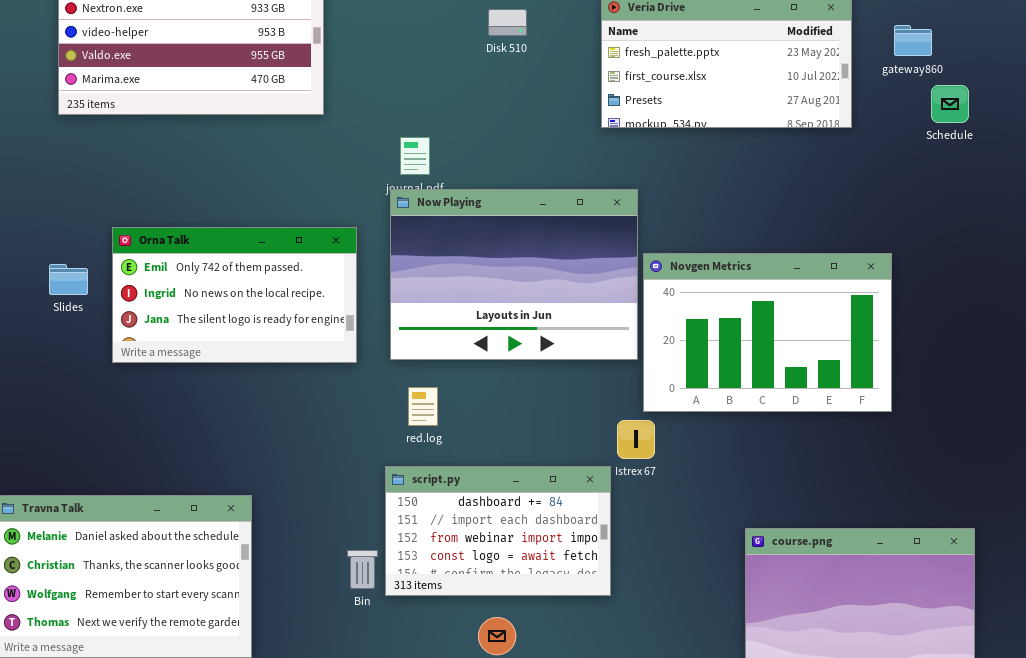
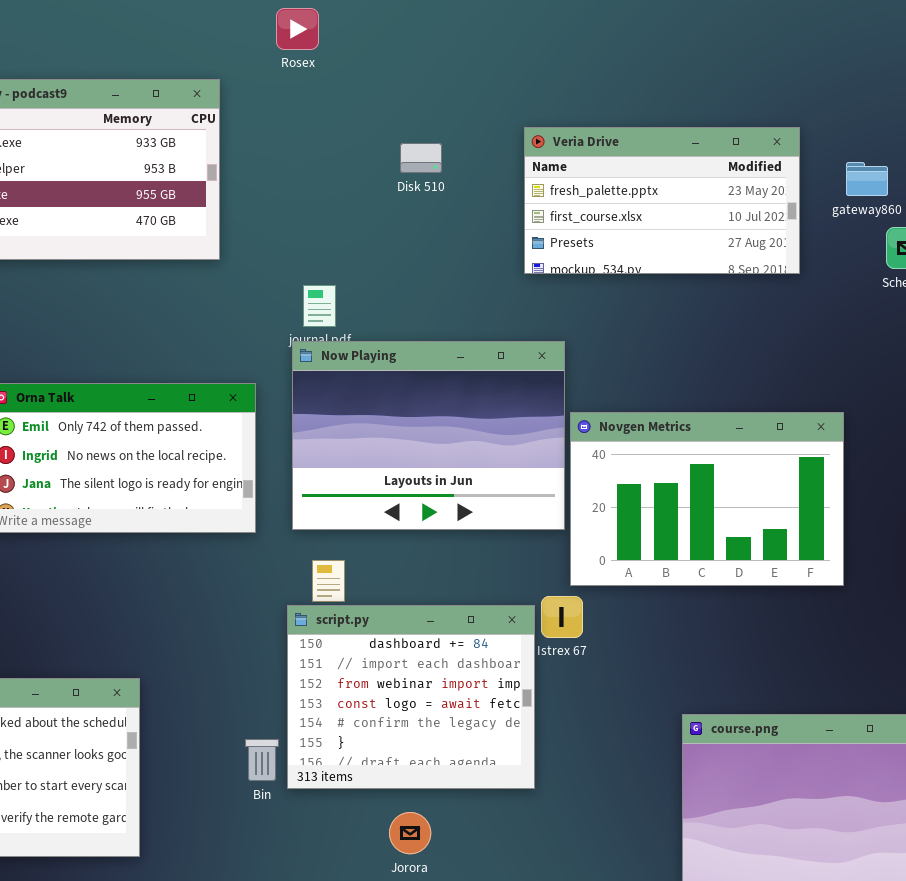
script.py: [385,466,611,596] -> [287,605,535,789], resized

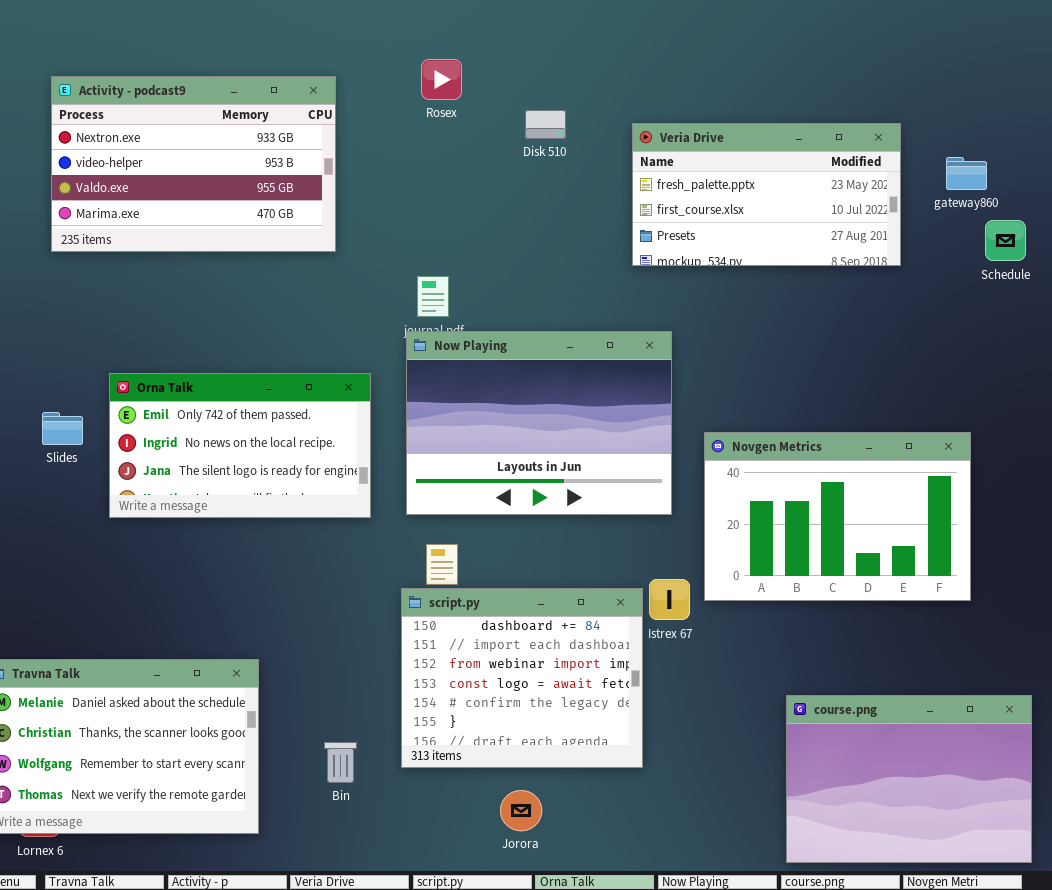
Rosex: [276,8,319,50] -> [421,59,462,100], moved
Disk 510: [400,143,442,173] -> [525,110,566,139], moved
Novgen Metrics: [570,412,844,586] -> [704,432,971,601], moved
Bin: [245,739,279,781] -> [324,742,357,783], moved

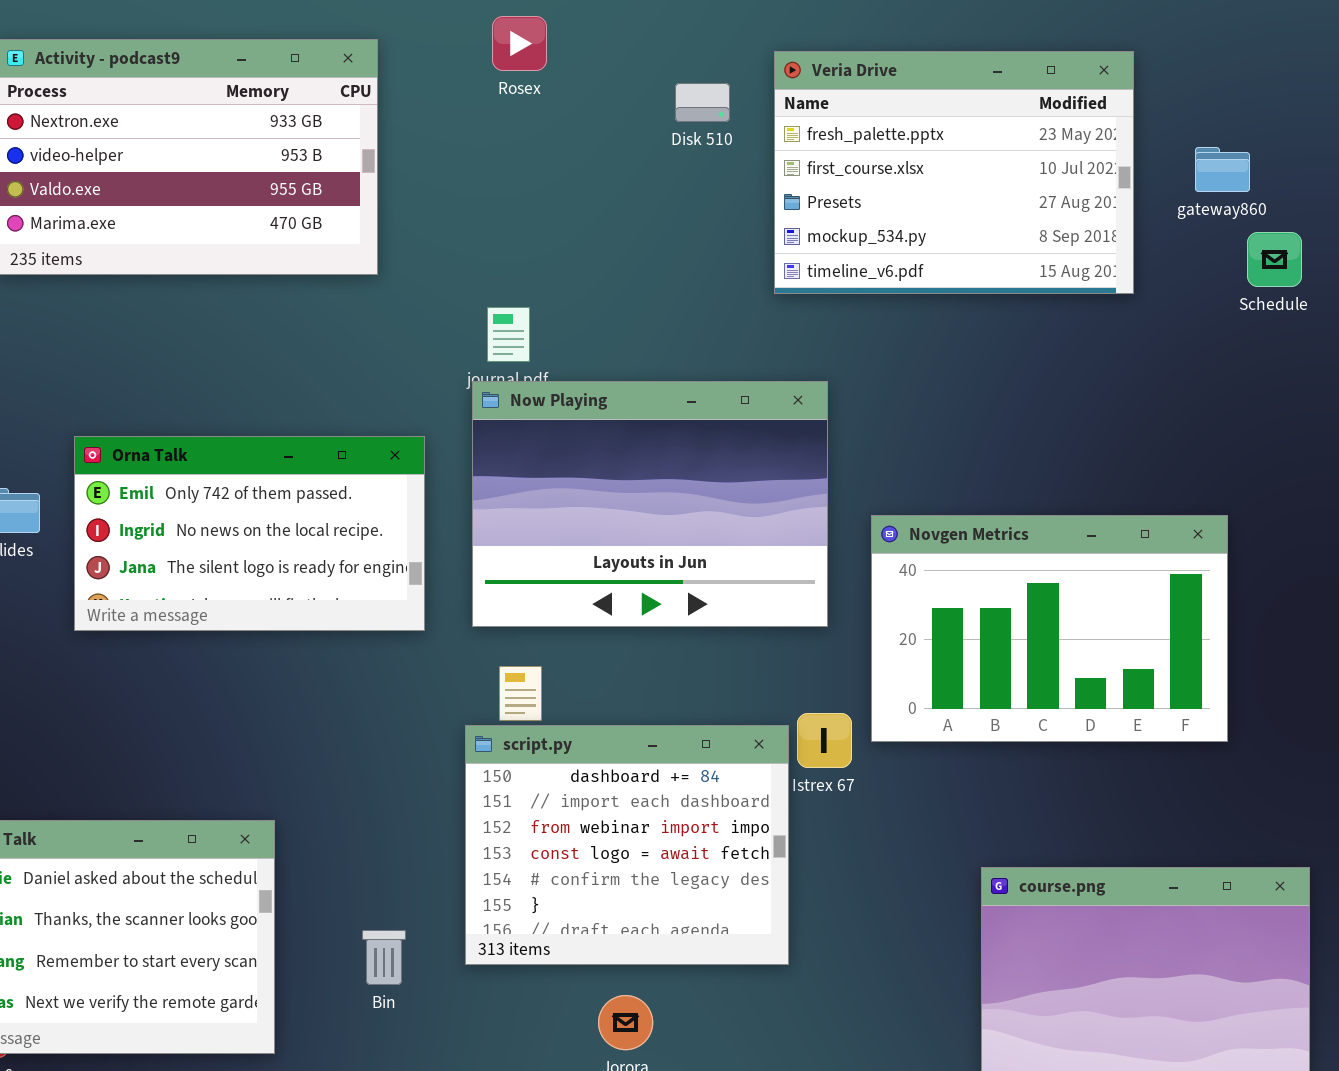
Disk 510: [525,110,566,139] -> [675,83,730,122], moved
Veria Drive: [632,123,901,266] -> [774,51,1134,294], resized

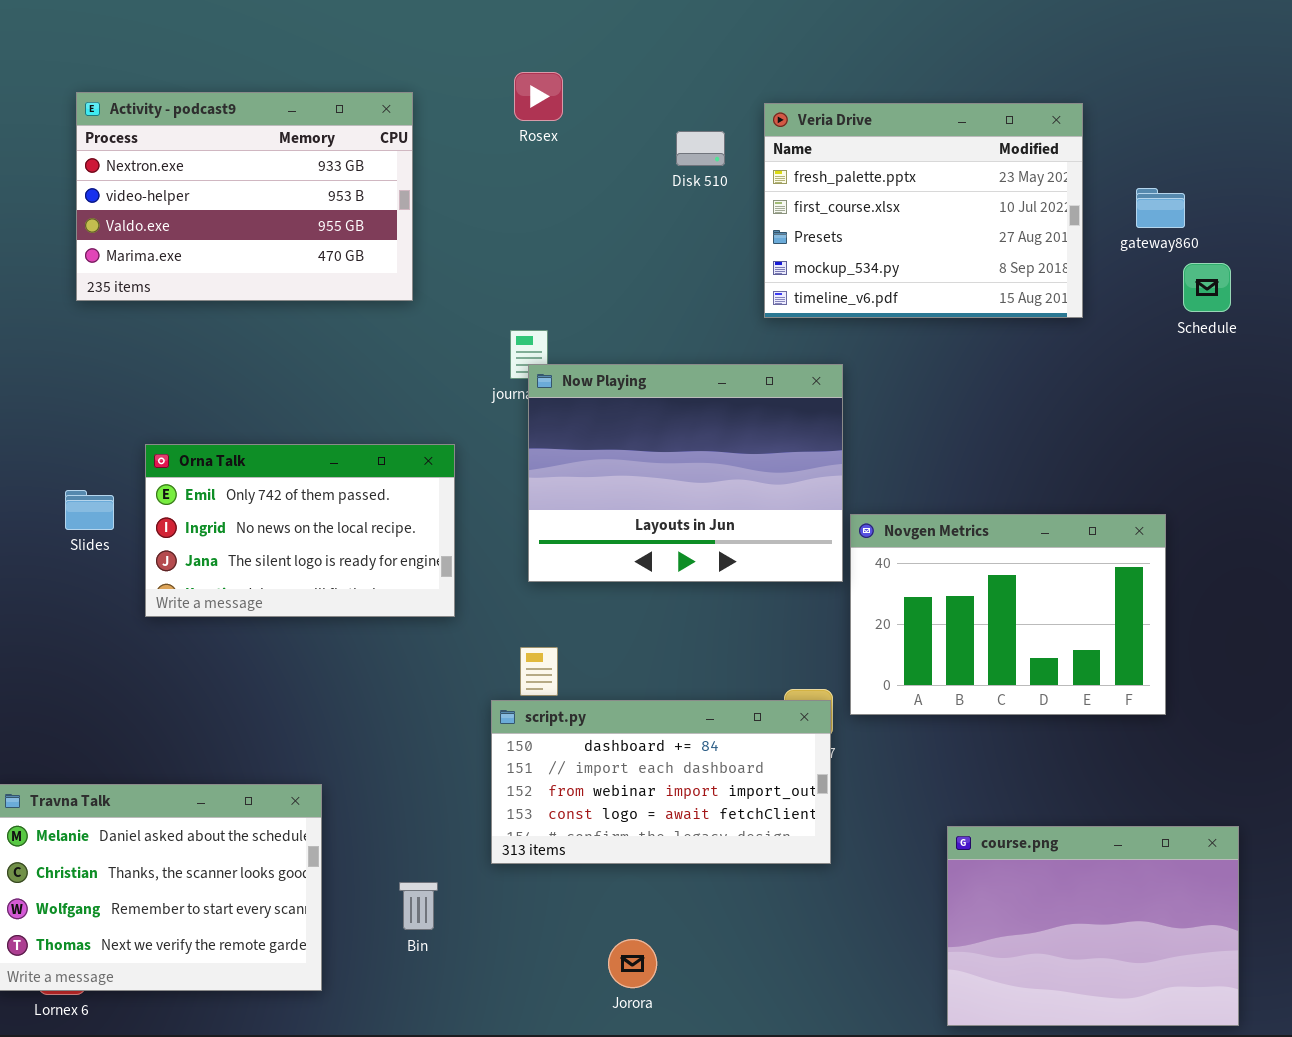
Now Playing: [472,381,828,627] -> [528,364,843,582], moved
script.py: [465,725,789,965] -> [491,700,831,864], resized

